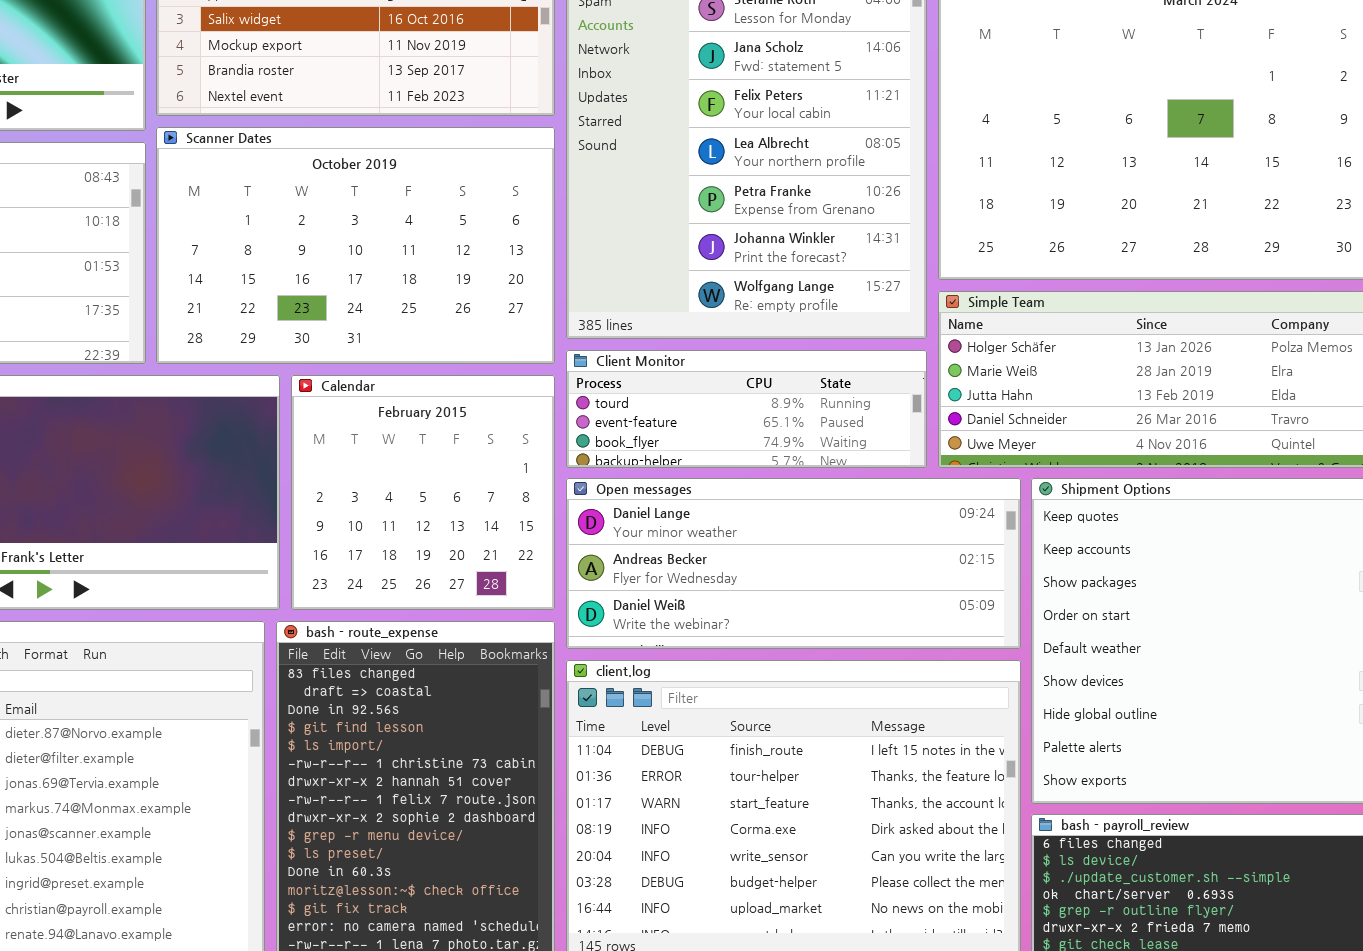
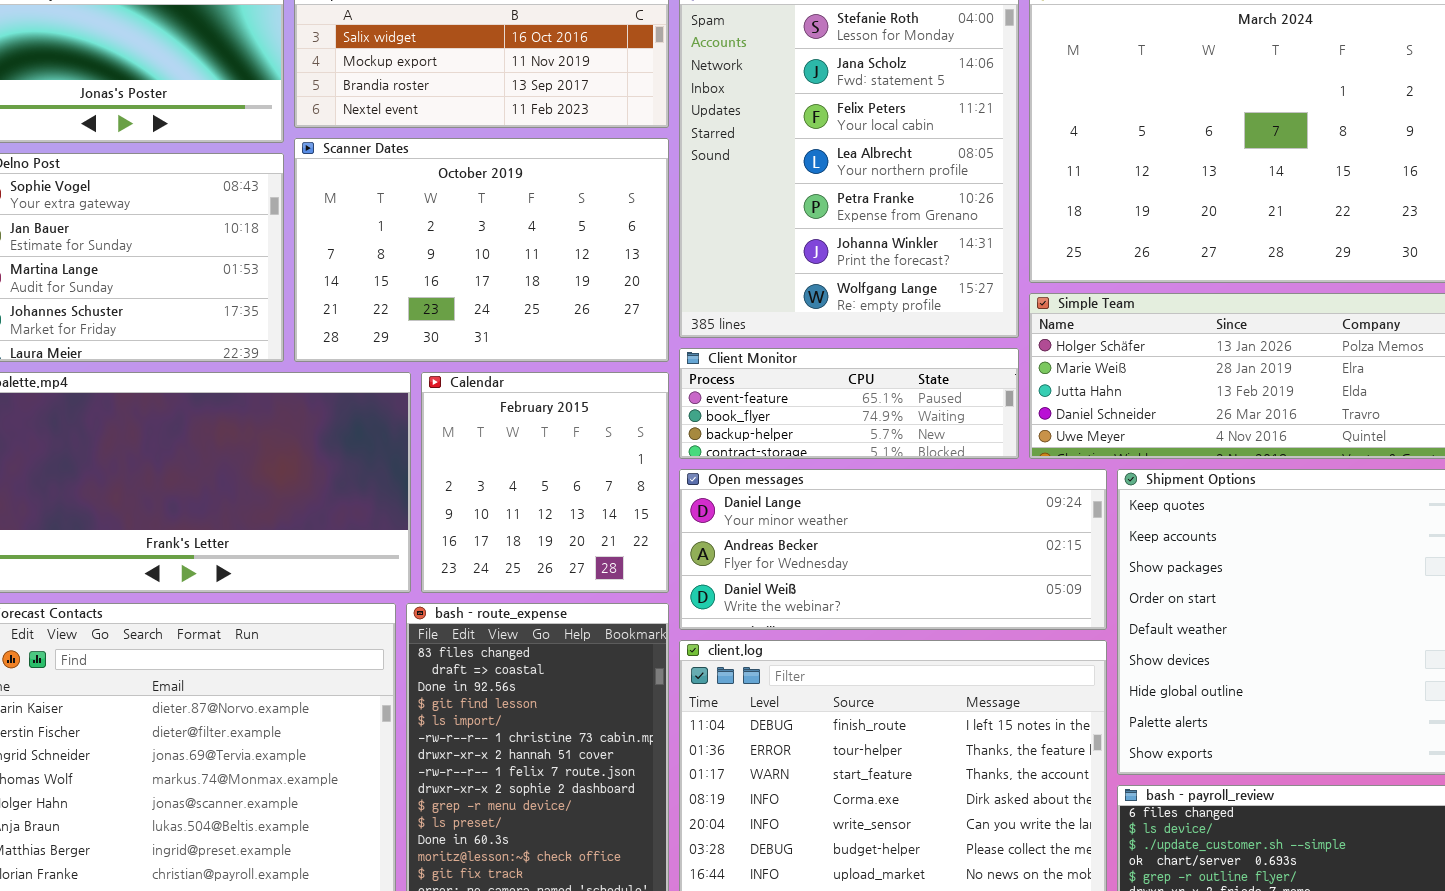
Client Monitor: [566,350,927,468] -> [679,348,1019,459], scrolled down 1 row

